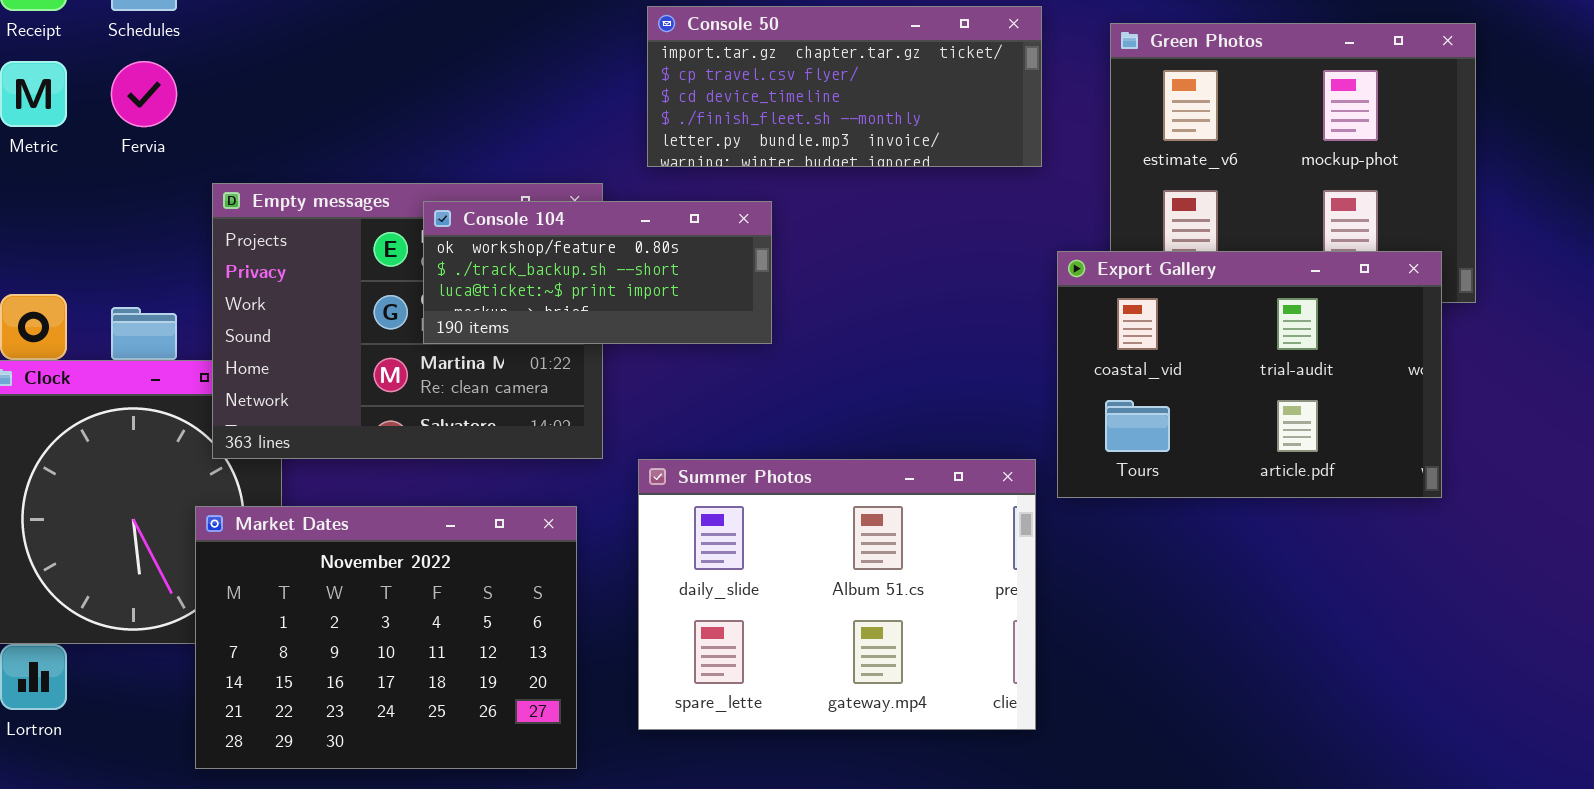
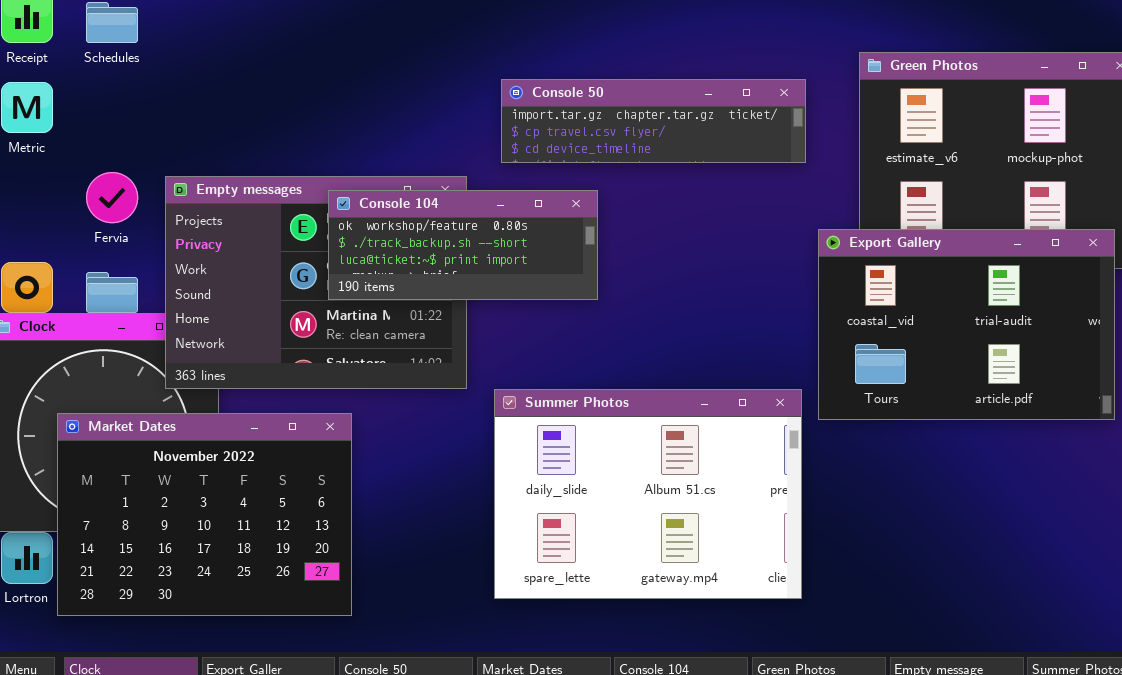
Console 50: [647,6,1042,167] -> [501,79,806,163], resized
Fervia: [111,61,177,127] -> [86,172,138,223], moved
Market Dates: [195,506,577,769] -> [57,413,352,616], moved

